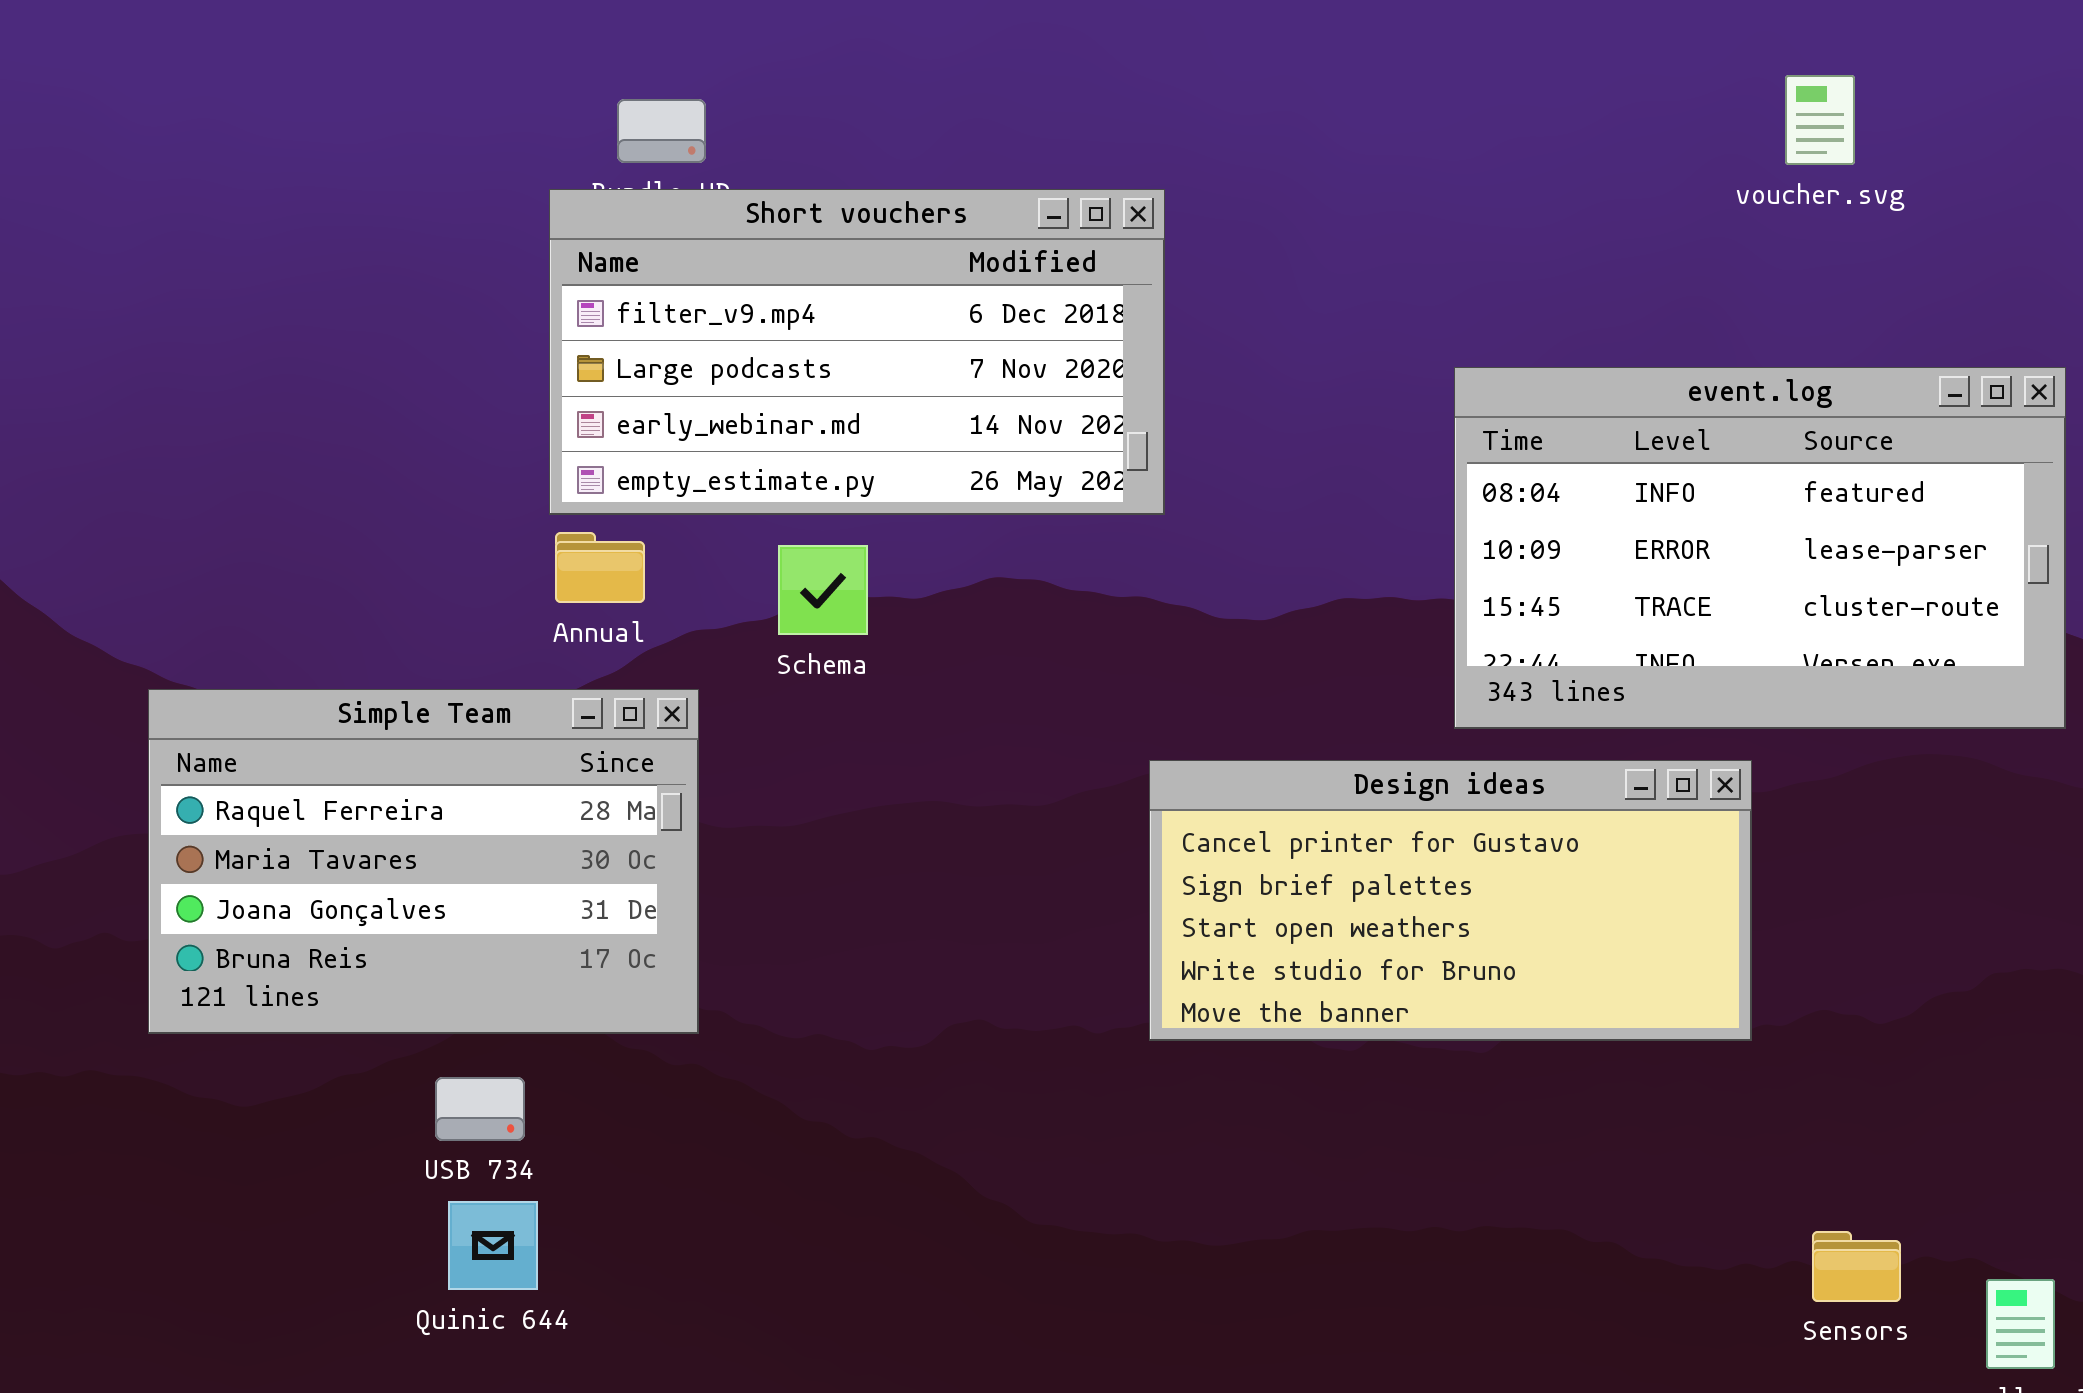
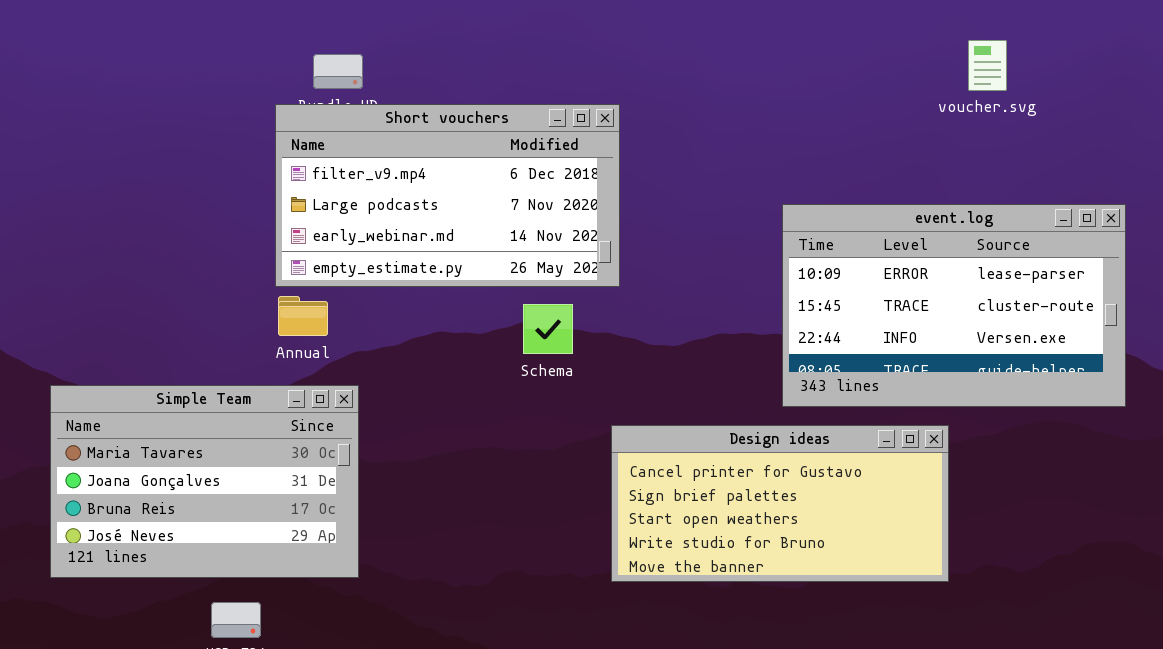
event.log: [1454,367,2066,729] -> [782,204,1126,407], scrolled down 1 row
Schema: [778,545,868,635] -> [523,304,573,354], moved
Simple Team: [148,689,699,1034] -> [50,385,359,578], scrolled down 1 row

